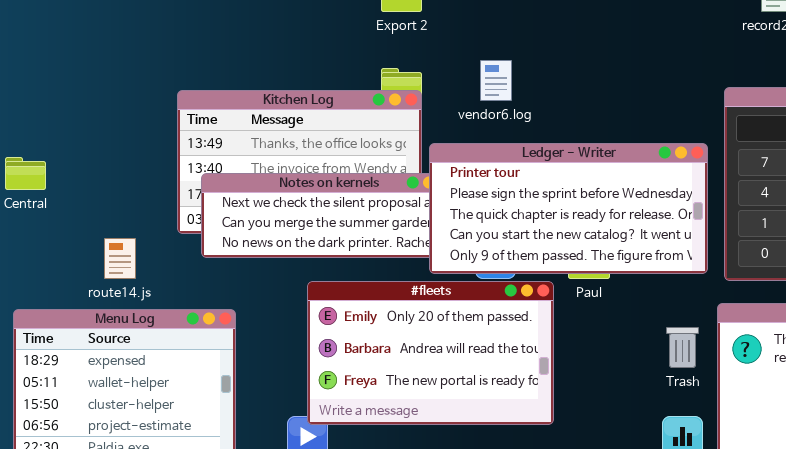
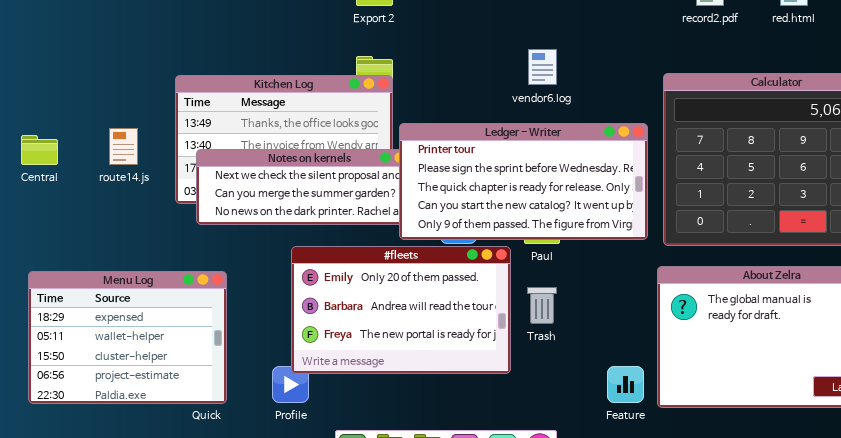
vendor6.log: [480,60,512,101] -> [528,49,557,85], moved
route14.js: [104,238,136,279] -> [109,128,138,165], moved
Trash: [666,327,699,368] -> [527,287,557,324], moved

